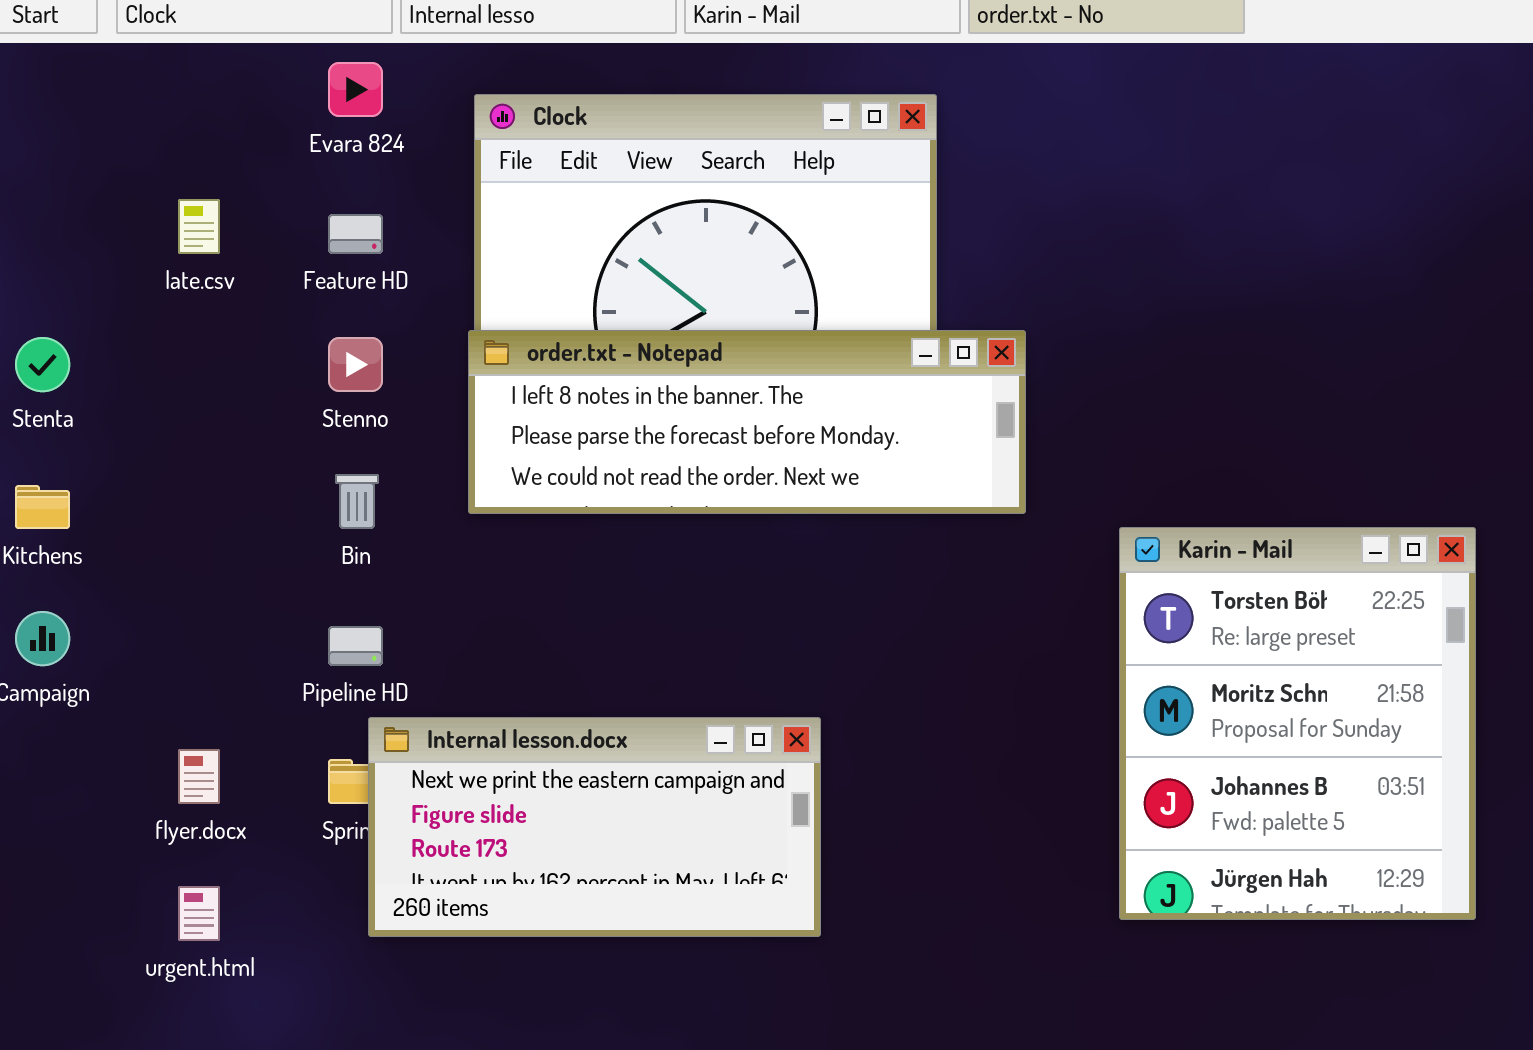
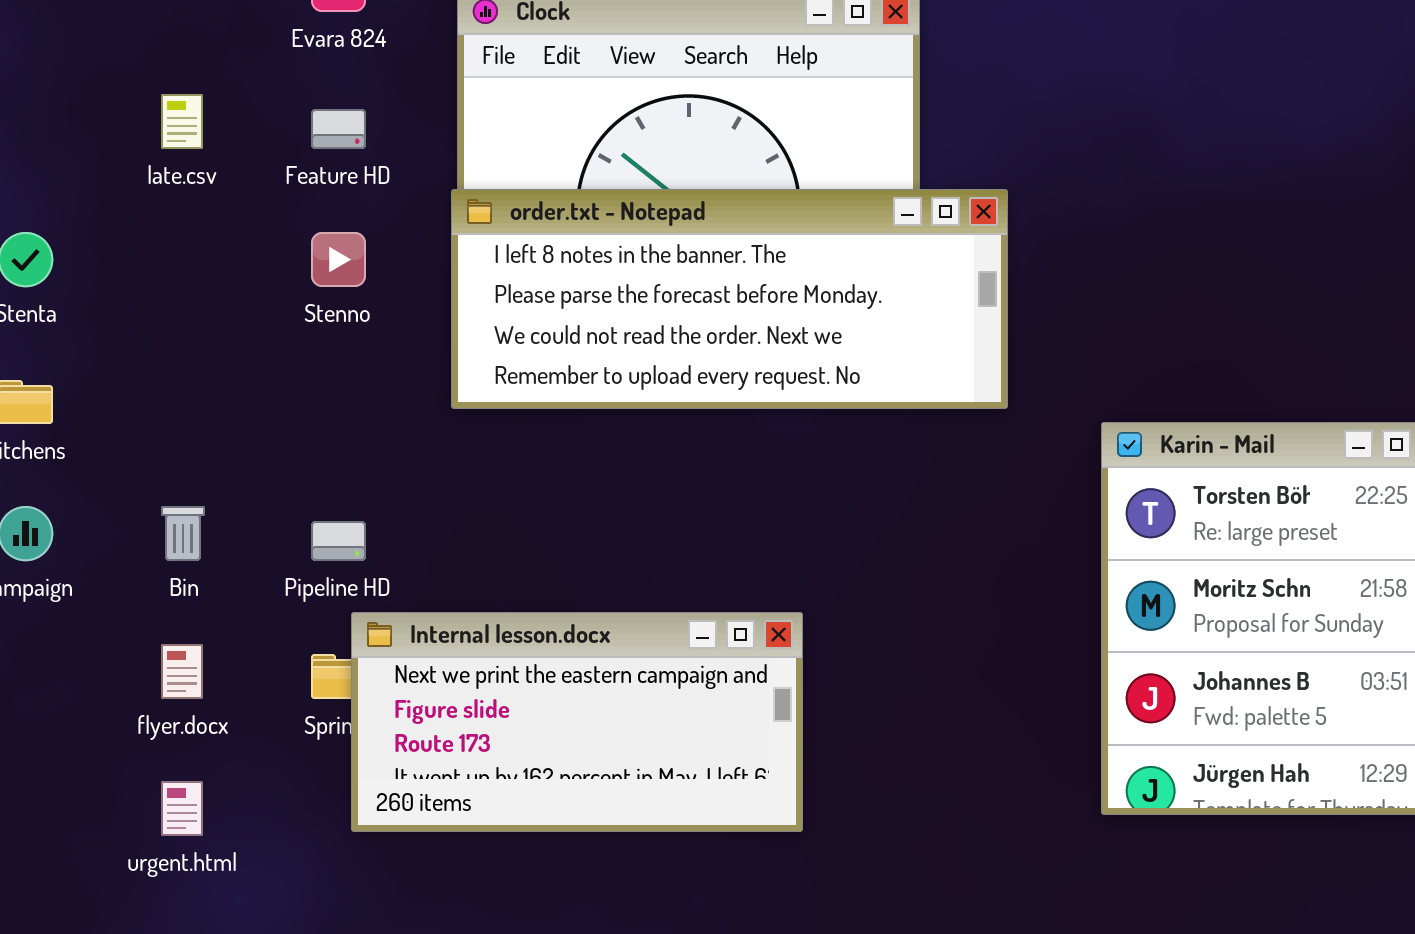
order.txt - Notepad: [468,330,1026,514] -> [451,189,1008,409], resized
Bin: [335,474,379,529] -> [161,506,205,561], moved

